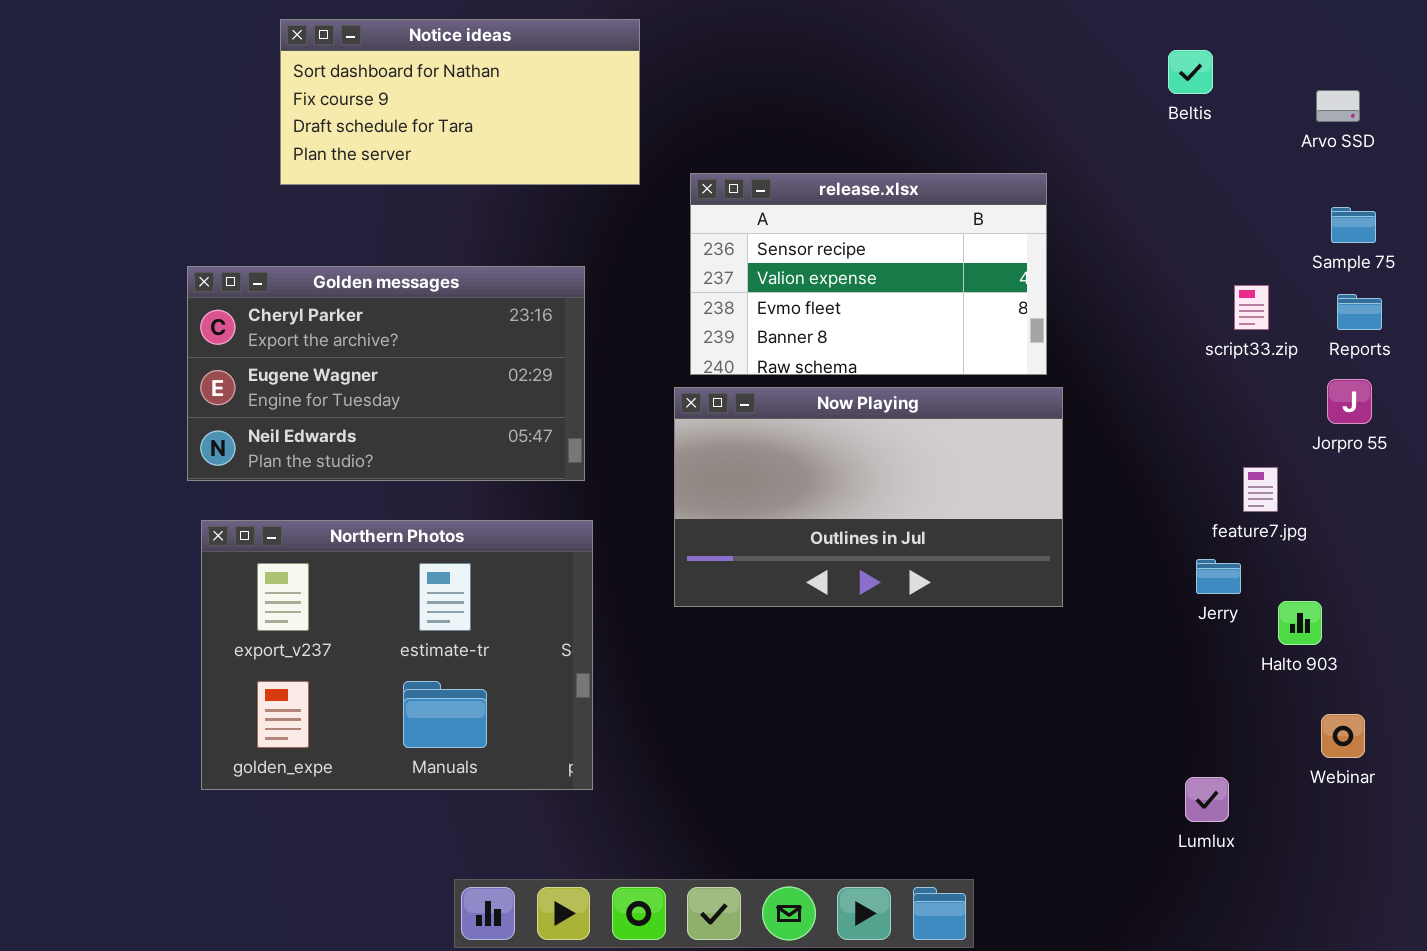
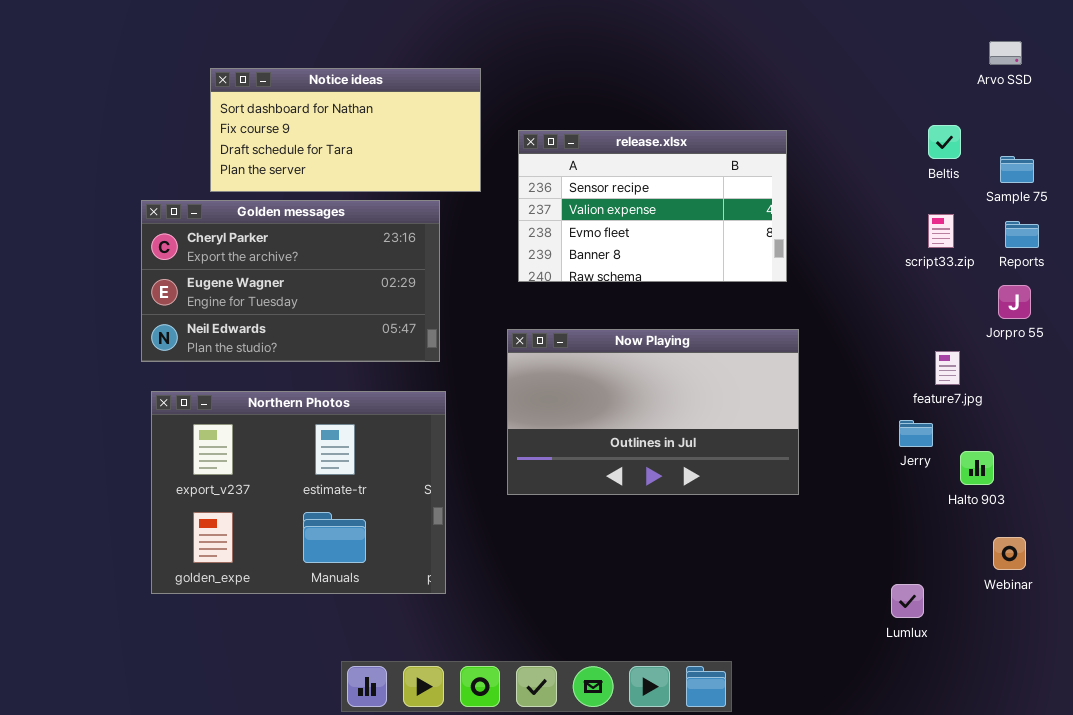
Notice ideas: [280,19,640,185] -> [210,68,481,192], moved
Beltis: [1168,50,1213,94] -> [928,125,961,159], moved
Arvo SSD: [1316,90,1360,122] -> [989,41,1022,65], moved
Now Playing: [674,387,1063,607] -> [507,329,799,495], moved

